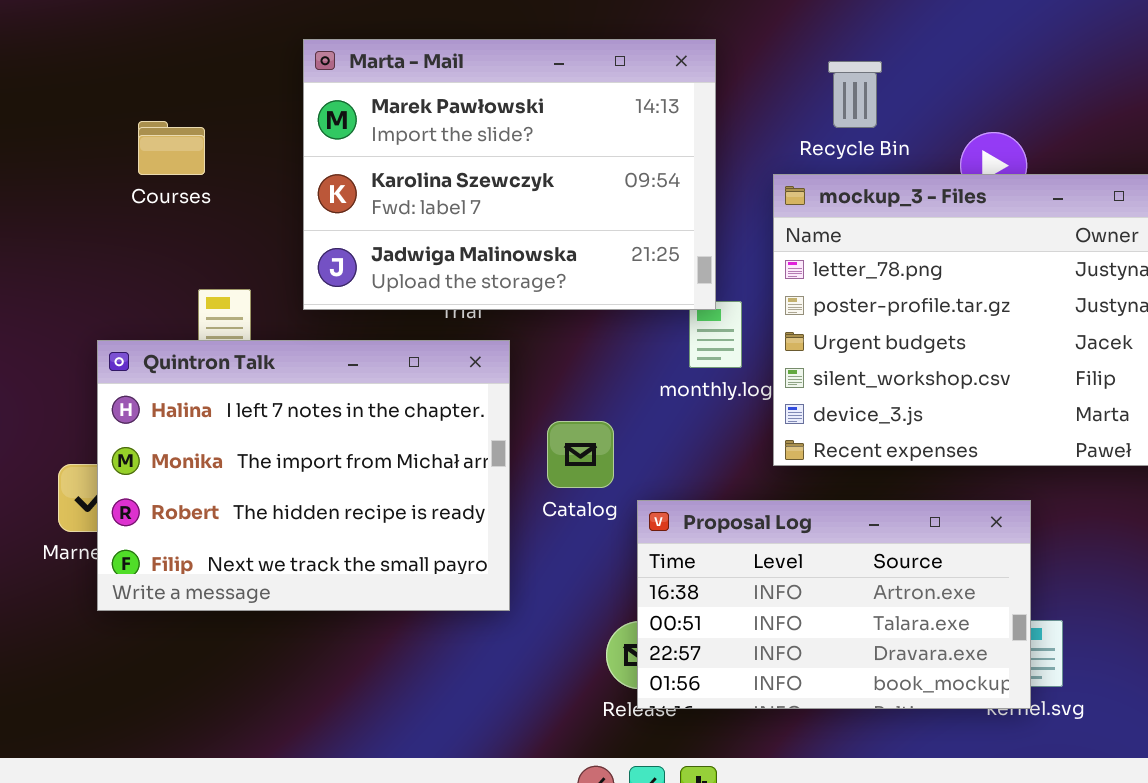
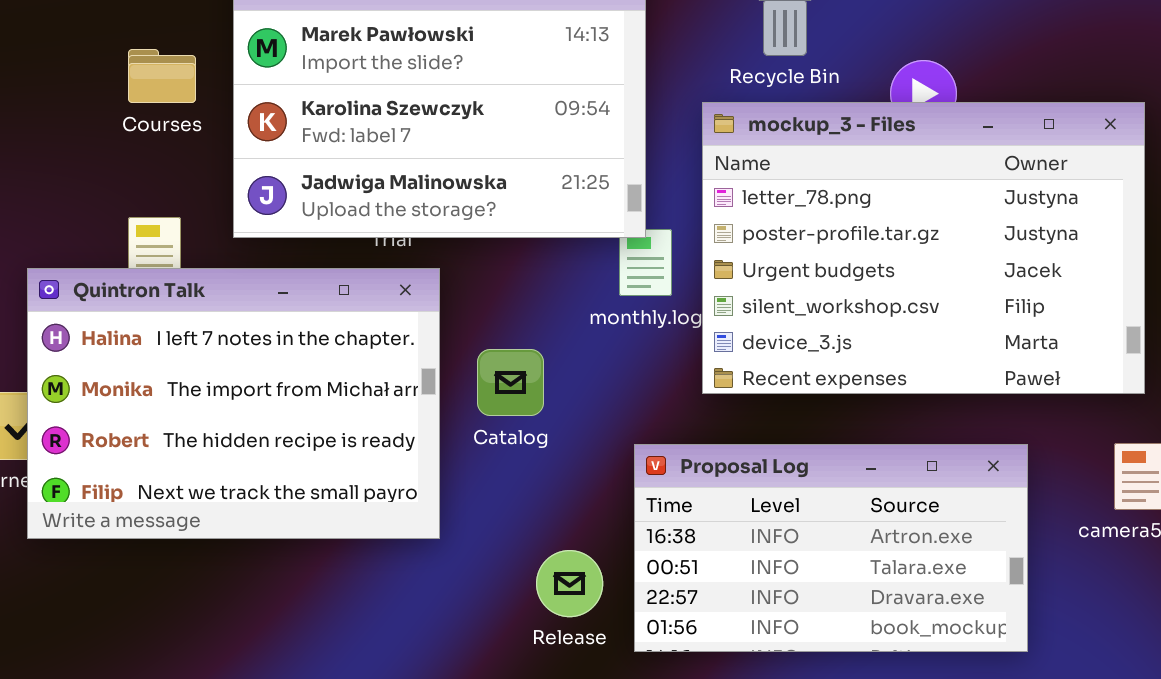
Courses: [138,121,205,175] -> [128,49,196,103], moved
Proposal Log: [637,500,1031,709] -> [634,444,1028,652], moved

